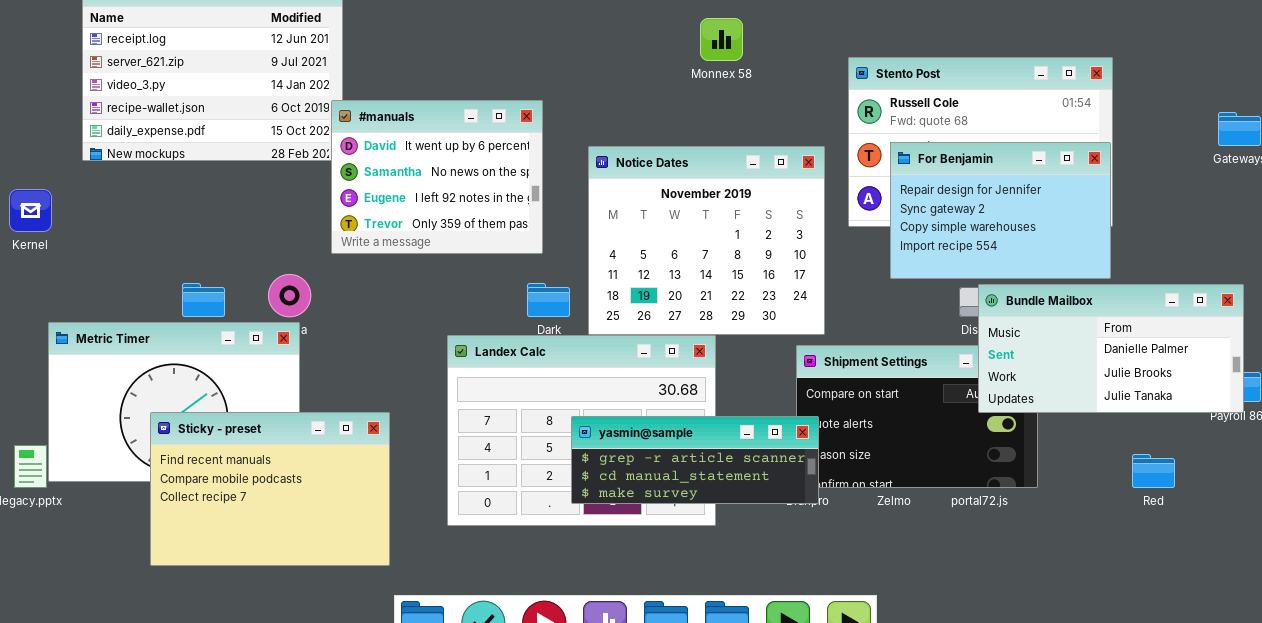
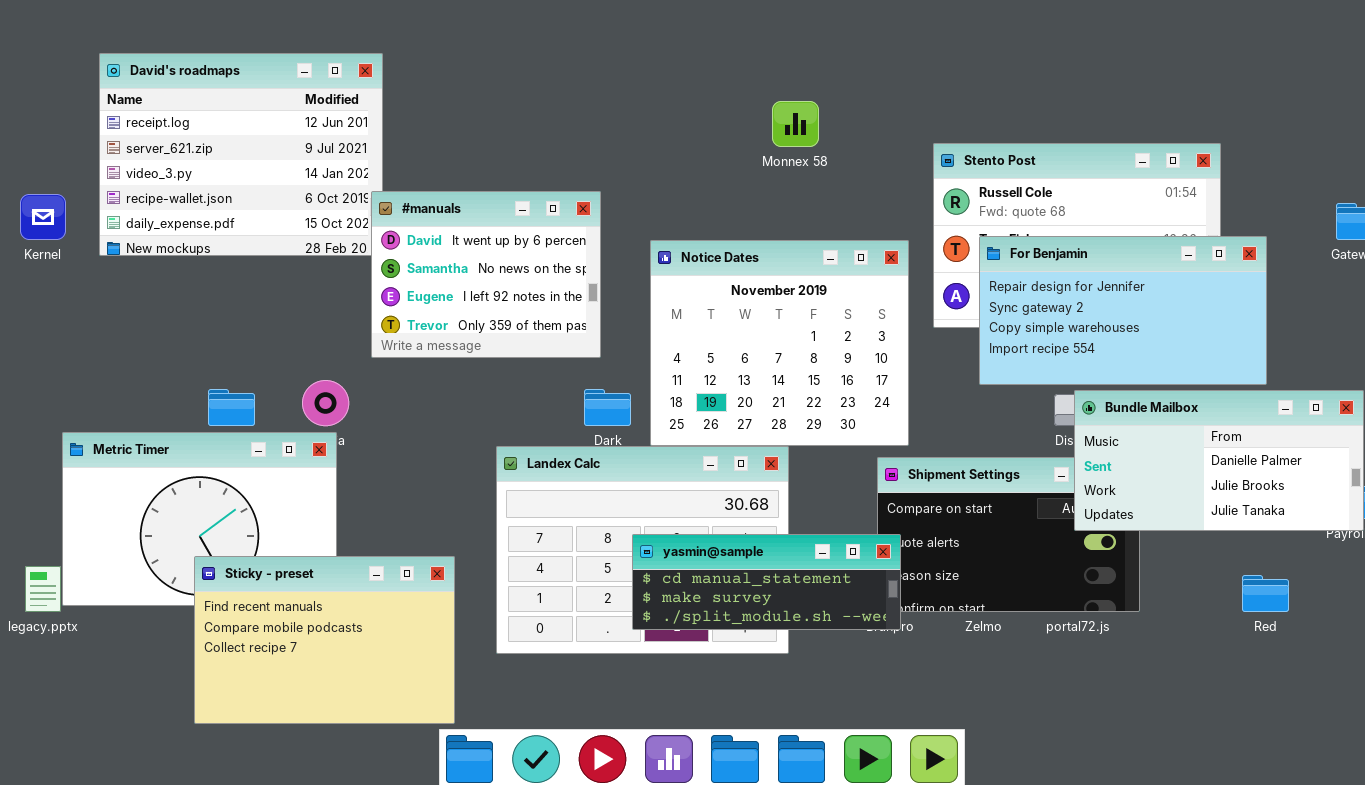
For Benjamin: [890,142,1111,279] -> [979,236,1267,385], resized
Kernel: [9,189,52,232] -> [20,194,66,240], moved
Sticky - preset: [150,412,390,566] -> [194,556,455,724], moved
yasmin@sample: [571,416,819,504] -> [632,534,901,630], scrolled down 1 row

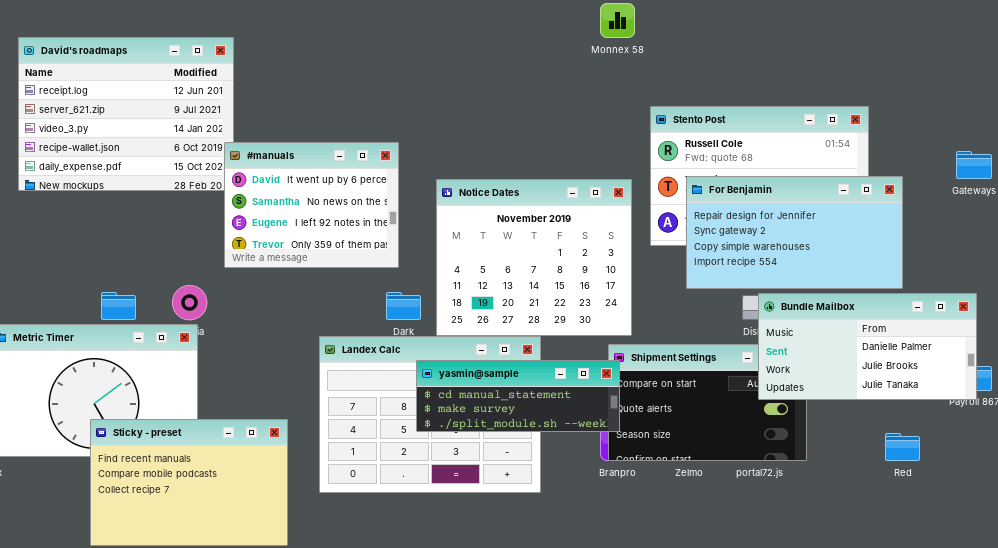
Monnex 58: [772,101,819,147] -> [600,3,635,38], moved
yasmin@sample: [632,534,901,630] -> [416,360,620,432], moved

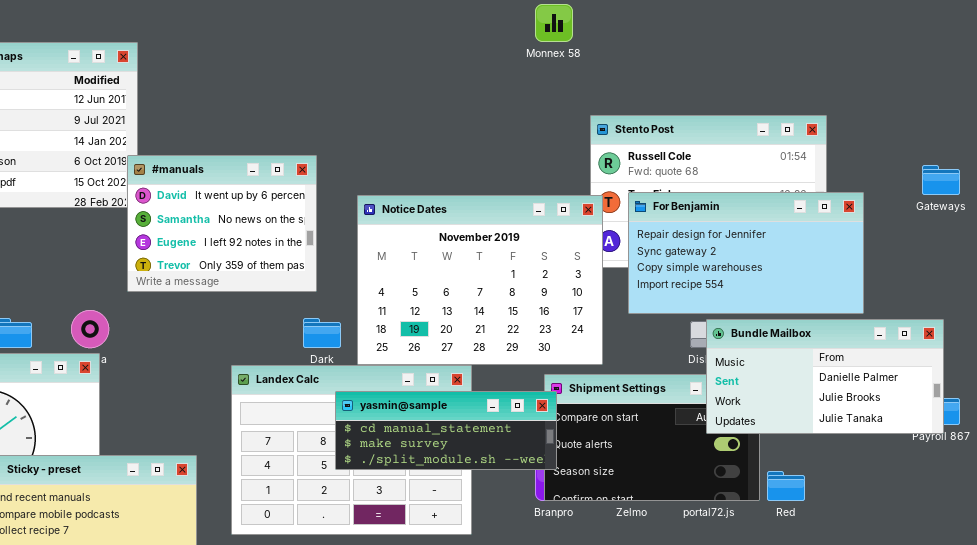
Notice Dates: [436,179,632,336] -> [357,195,603,365], resized
Red: [885,433,920,461] -> [767,471,805,501], moved

